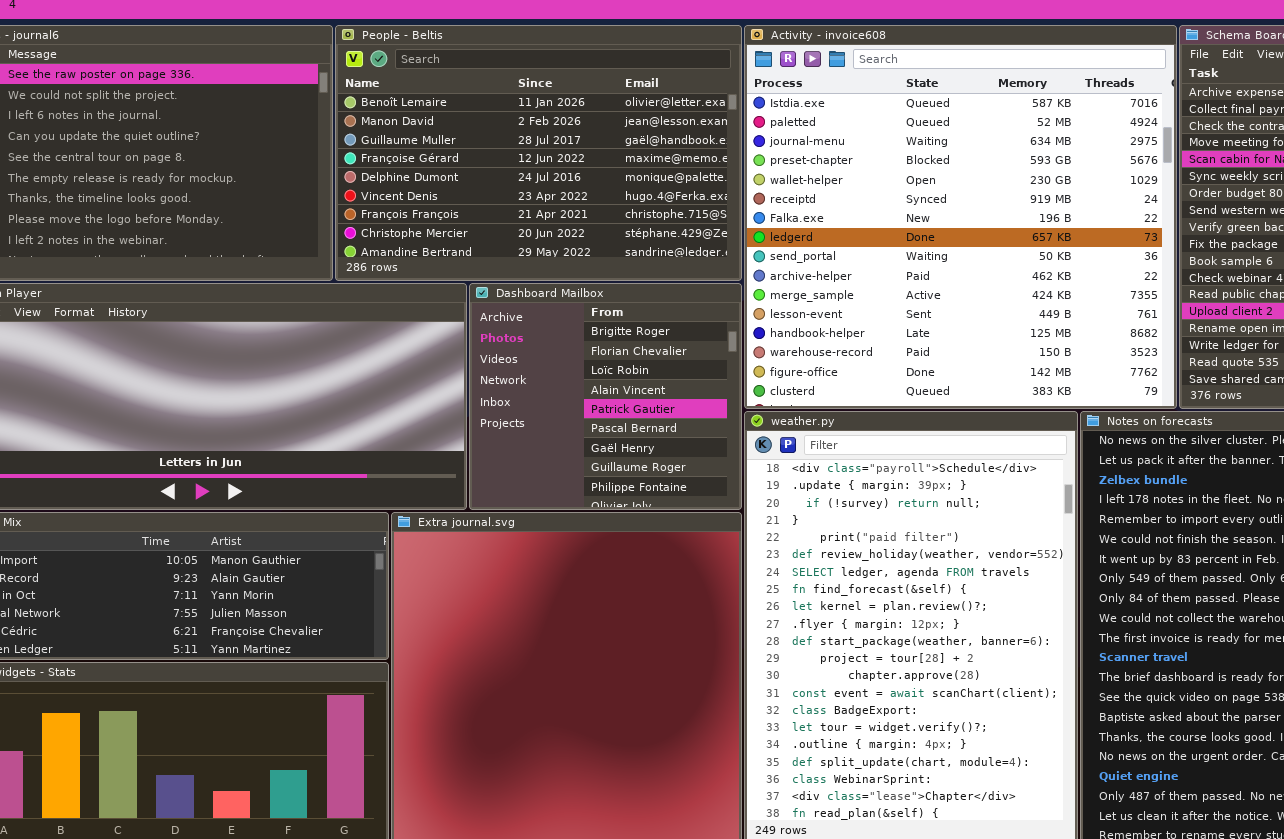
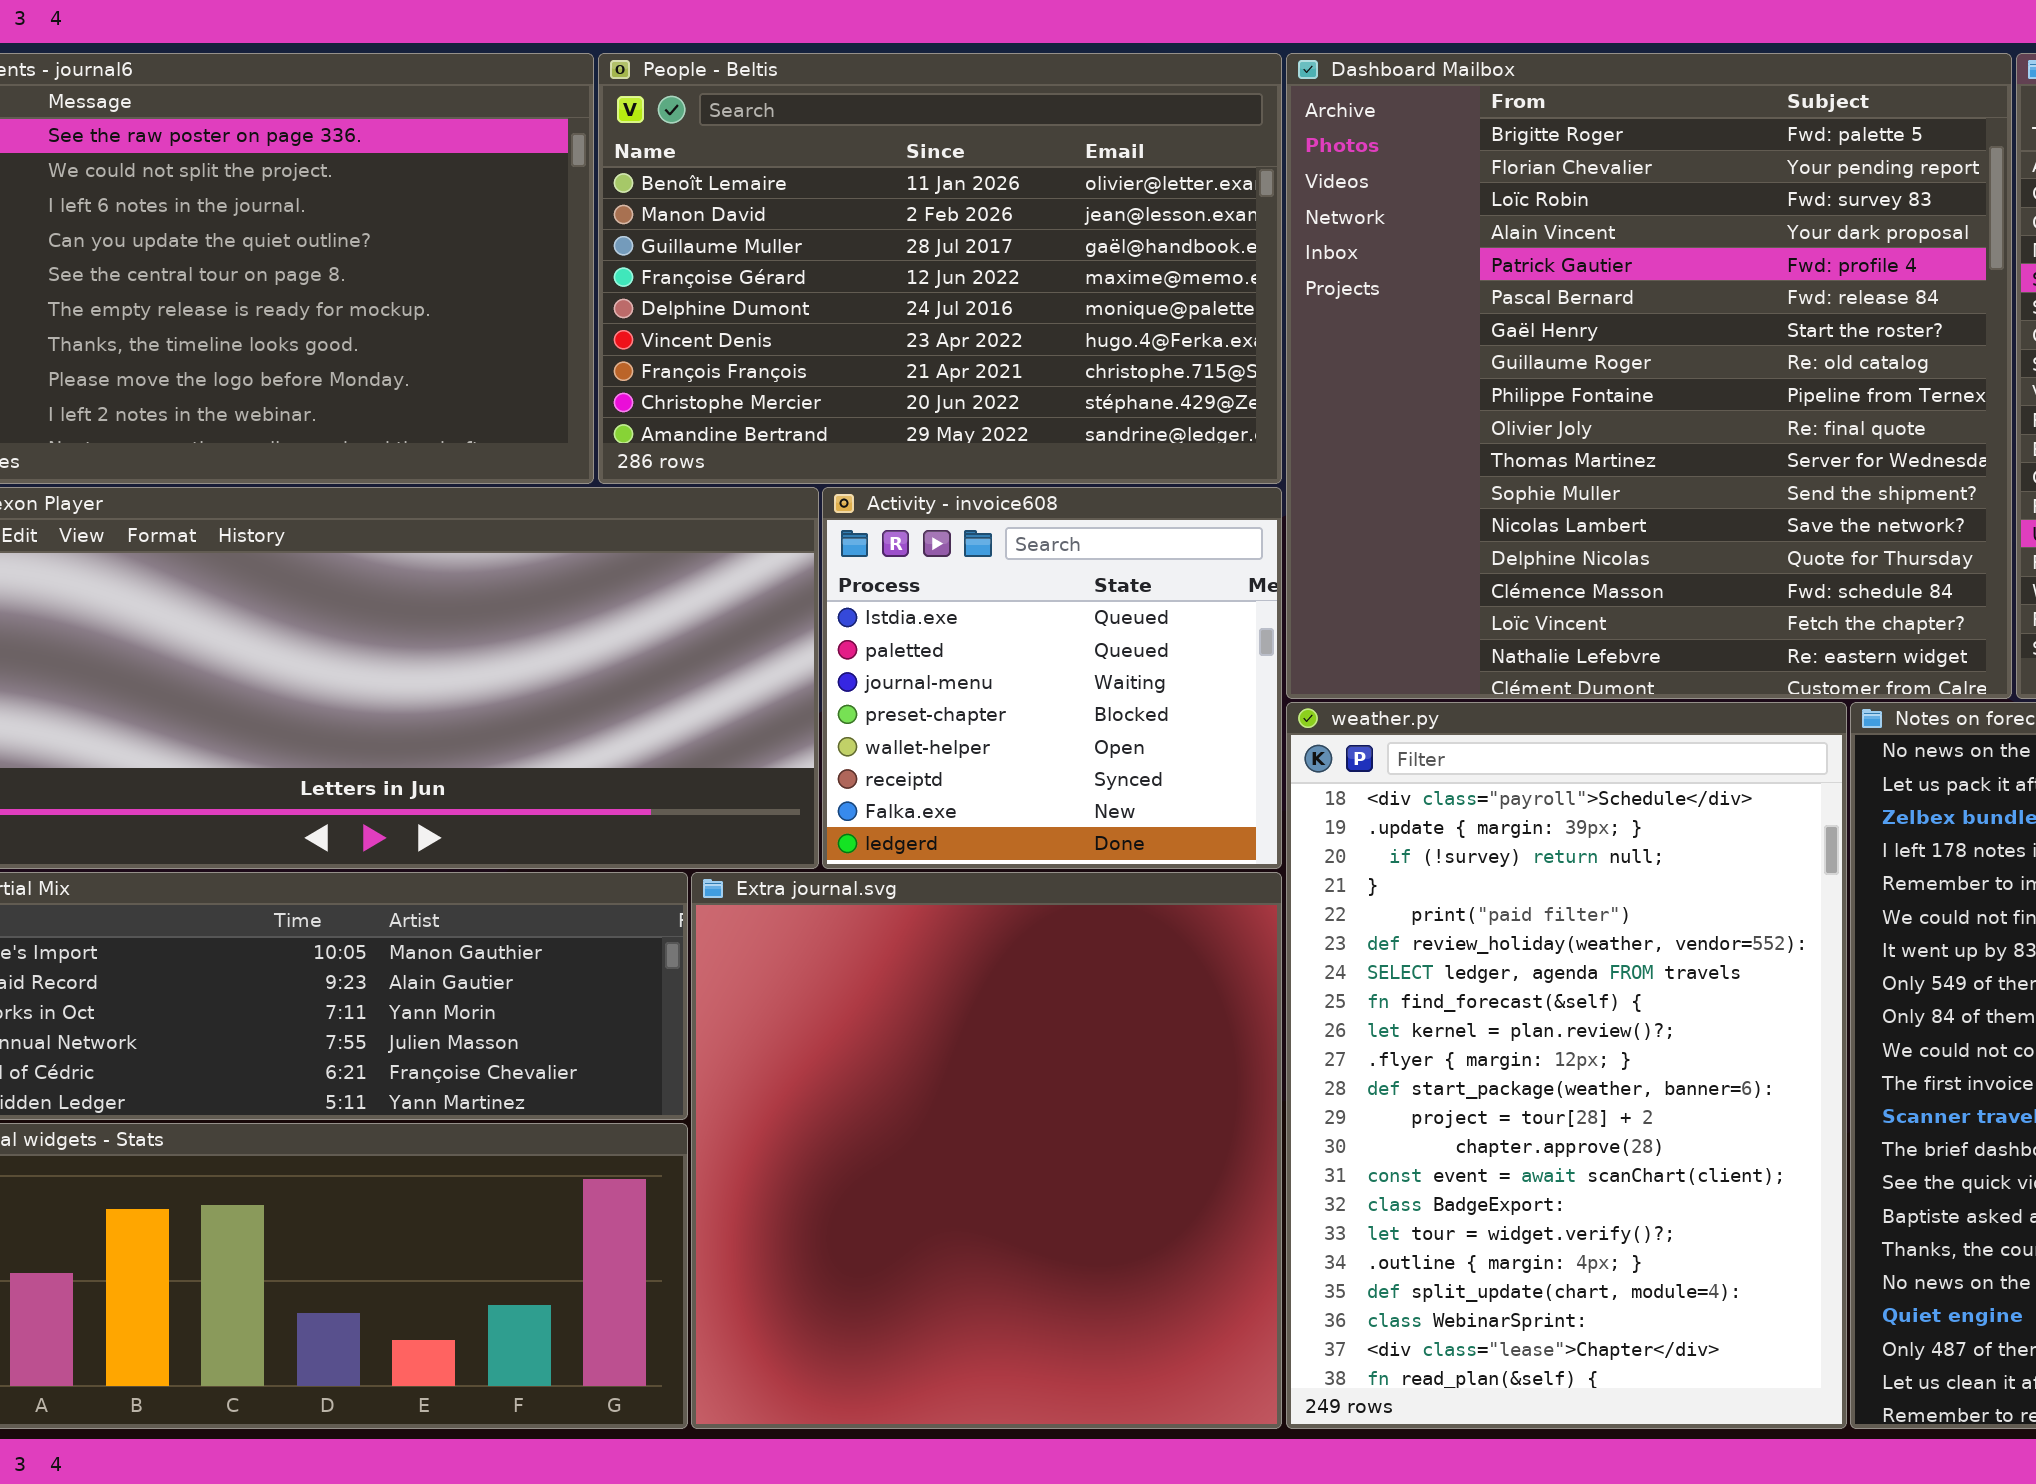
Activity - invoice608: [744,25,1177,409] -> [822,487,1282,869], moved, resized
Dashboard Mailbox: [469,283,742,510] -> [1286,53,2012,699], moved, resized

